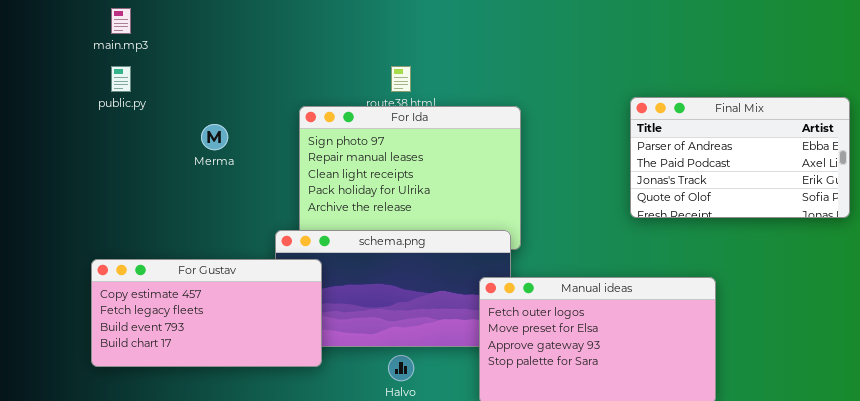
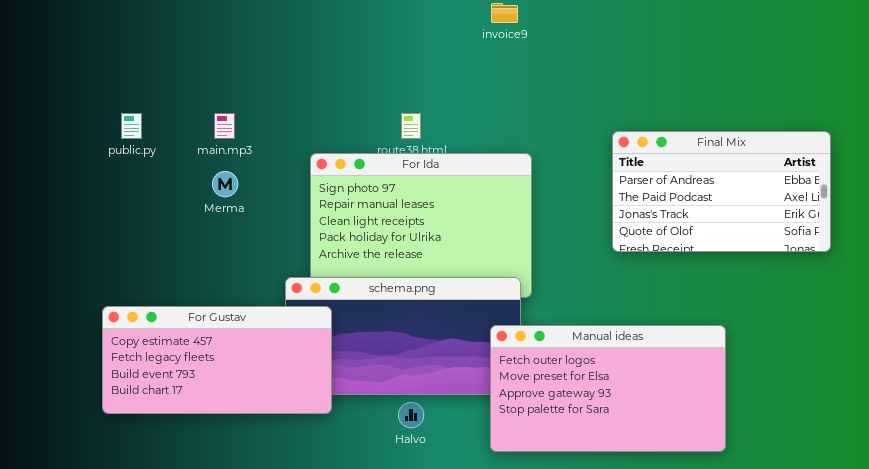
main.mp3: [111,8,131,34] -> [214,113,235,139], moved
Final Mix: [630,97,850,218] -> [612,131,831,252], moved

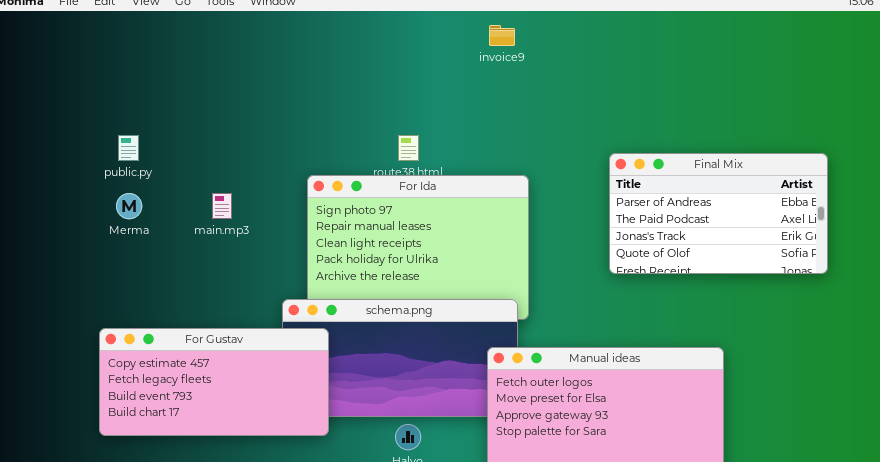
main.mp3: [214,113,235,139] -> [212,193,232,219], moved
Merma: [212,171,238,197] -> [116,193,142,219], moved

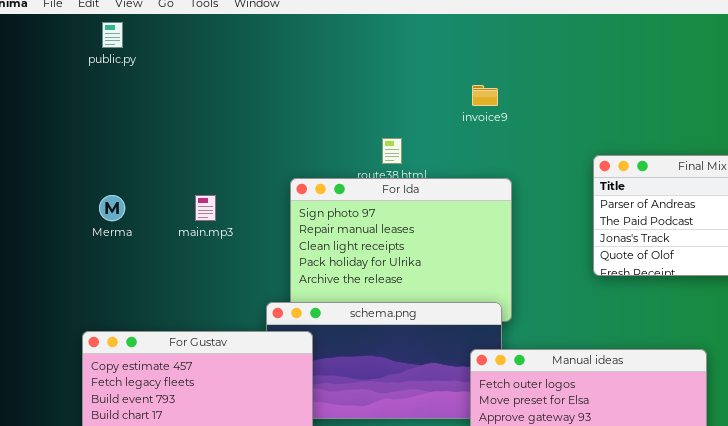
invoice9: [489,25,515,46] -> [472,85,498,106], moved
public.py: [118,135,139,161] -> [102,22,123,48], moved

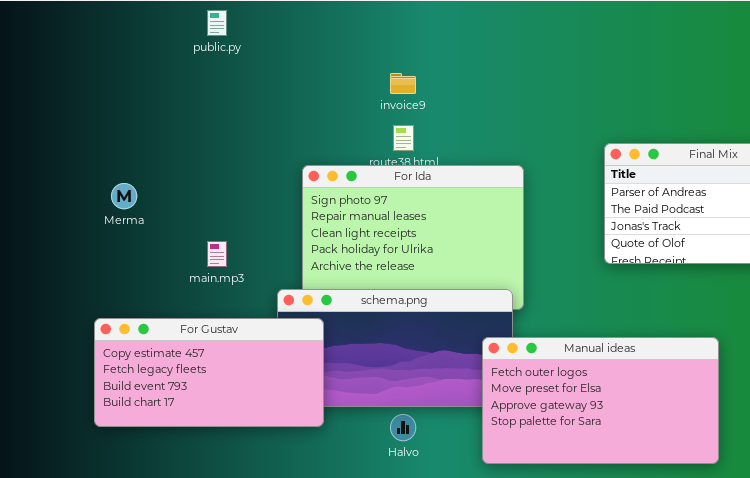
public.py: [102,22,123,48] -> [207,10,227,36], moved
invoice9: [472,85,498,106] -> [390,73,416,94], moved
main.mp3: [195,195,216,221] -> [207,241,227,267], moved

